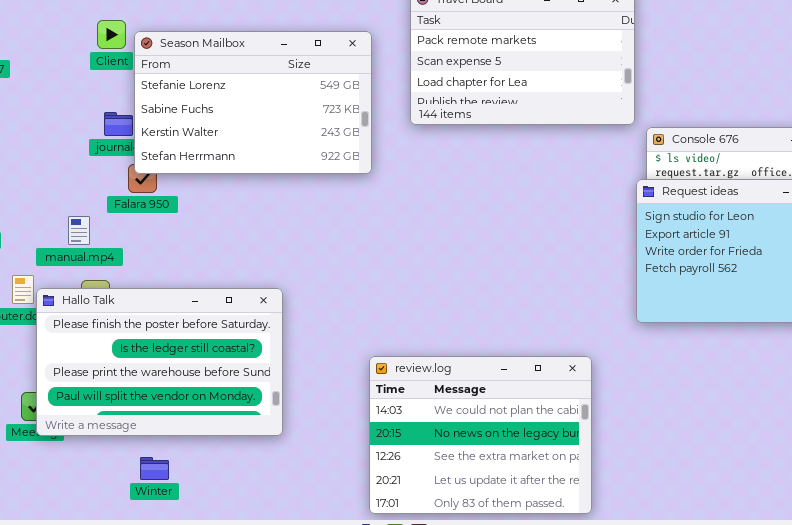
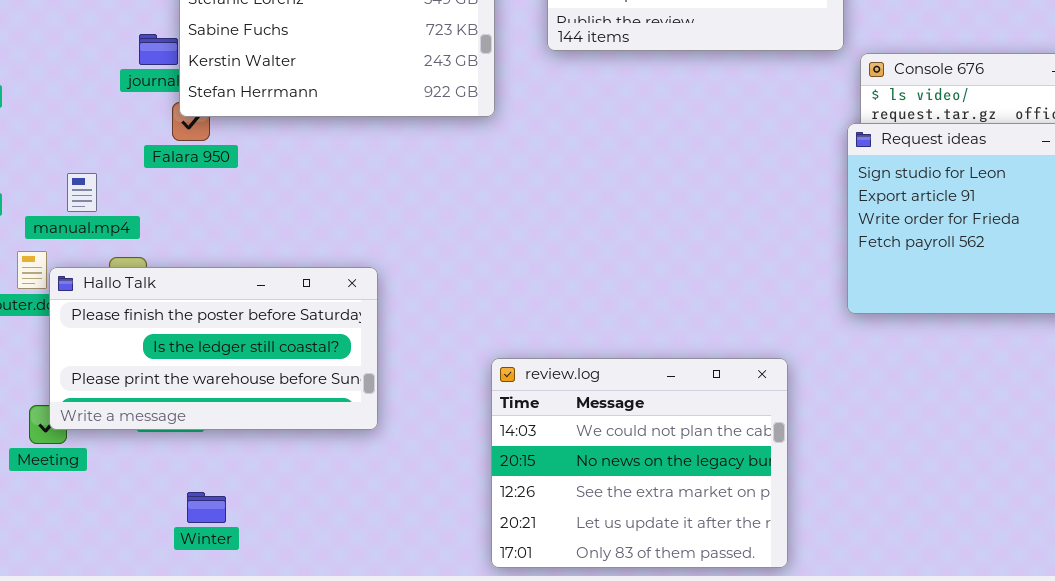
manual.mp4: [68,216,90,245] -> [67,173,97,212], moved
Hallo Talk: [36,288,283,436] -> [49,267,378,430], resized

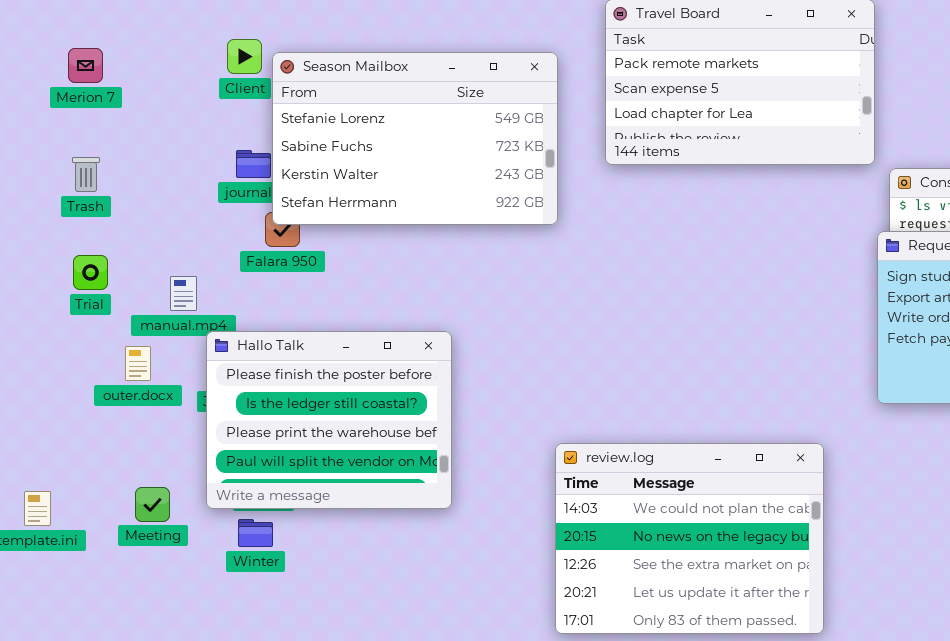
Hallo Talk: [49,267,378,430] -> [206,331,452,509], resized
Winter: [187,492,226,523] -> [238,519,273,547], moved

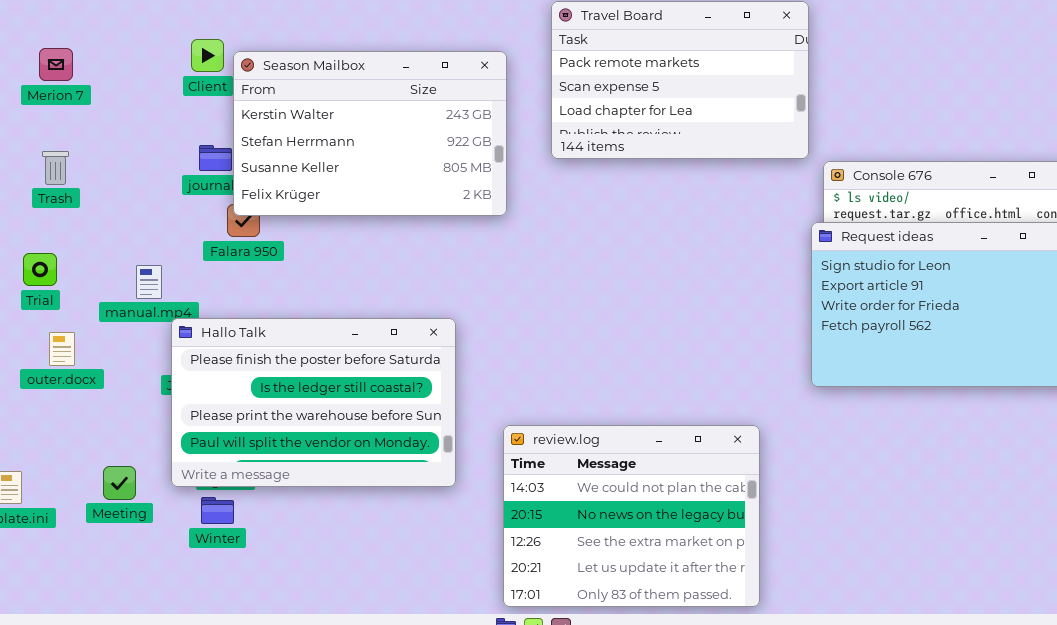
Season Mailbox: [272,52,558,225] -> [233,51,507,216], scrolled down 2 rows
Trial: [73,255,108,290] -> [23,253,57,286], moved
Hallo Talk: [206,331,452,509] -> [171,318,456,487], resized
outer.docx: [125,346,151,381] -> [49,332,75,366], moved

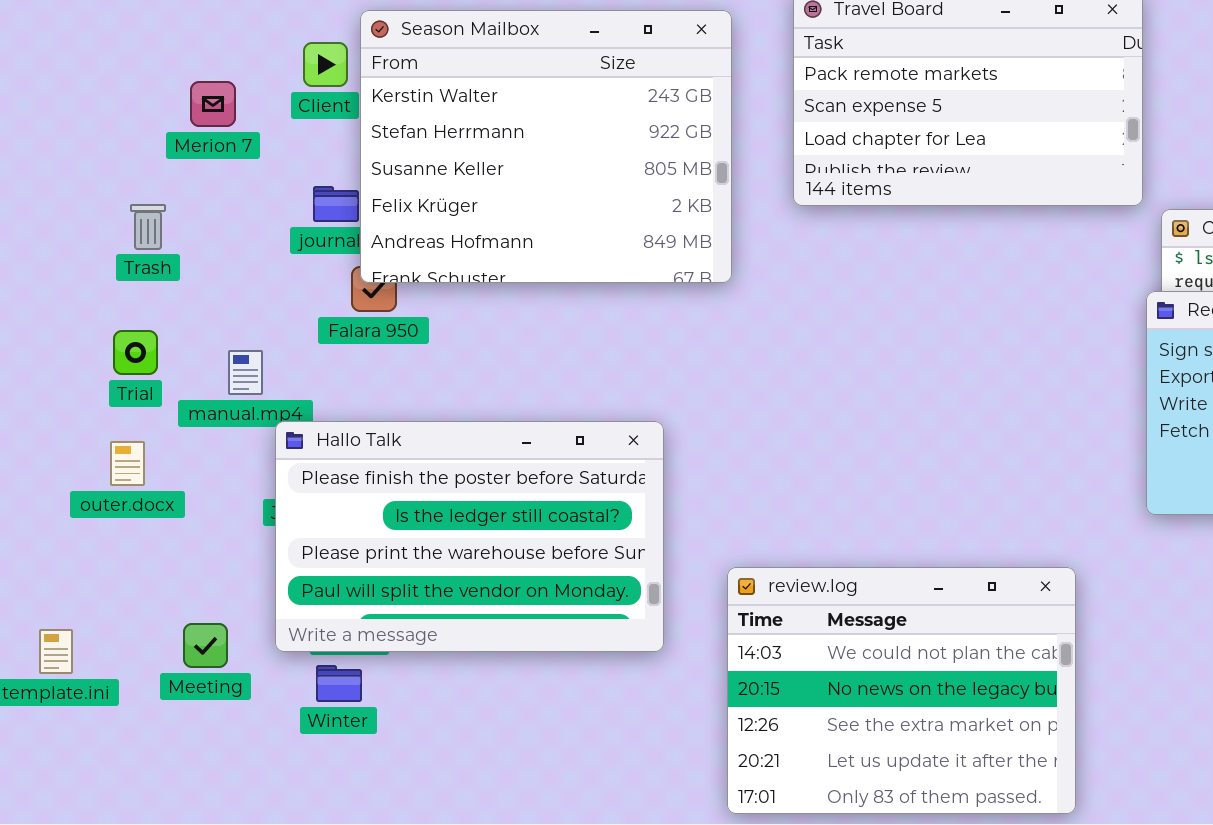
Merion 7: [39,48,73,81] -> [190,81,236,127], moved
Season Mailbox: [233,51,507,216] -> [360,10,732,283], resized
Trash: [42,151,69,185] -> [130,204,166,250], moved
Trial: [23,253,57,286] -> [113,330,158,375], moved

